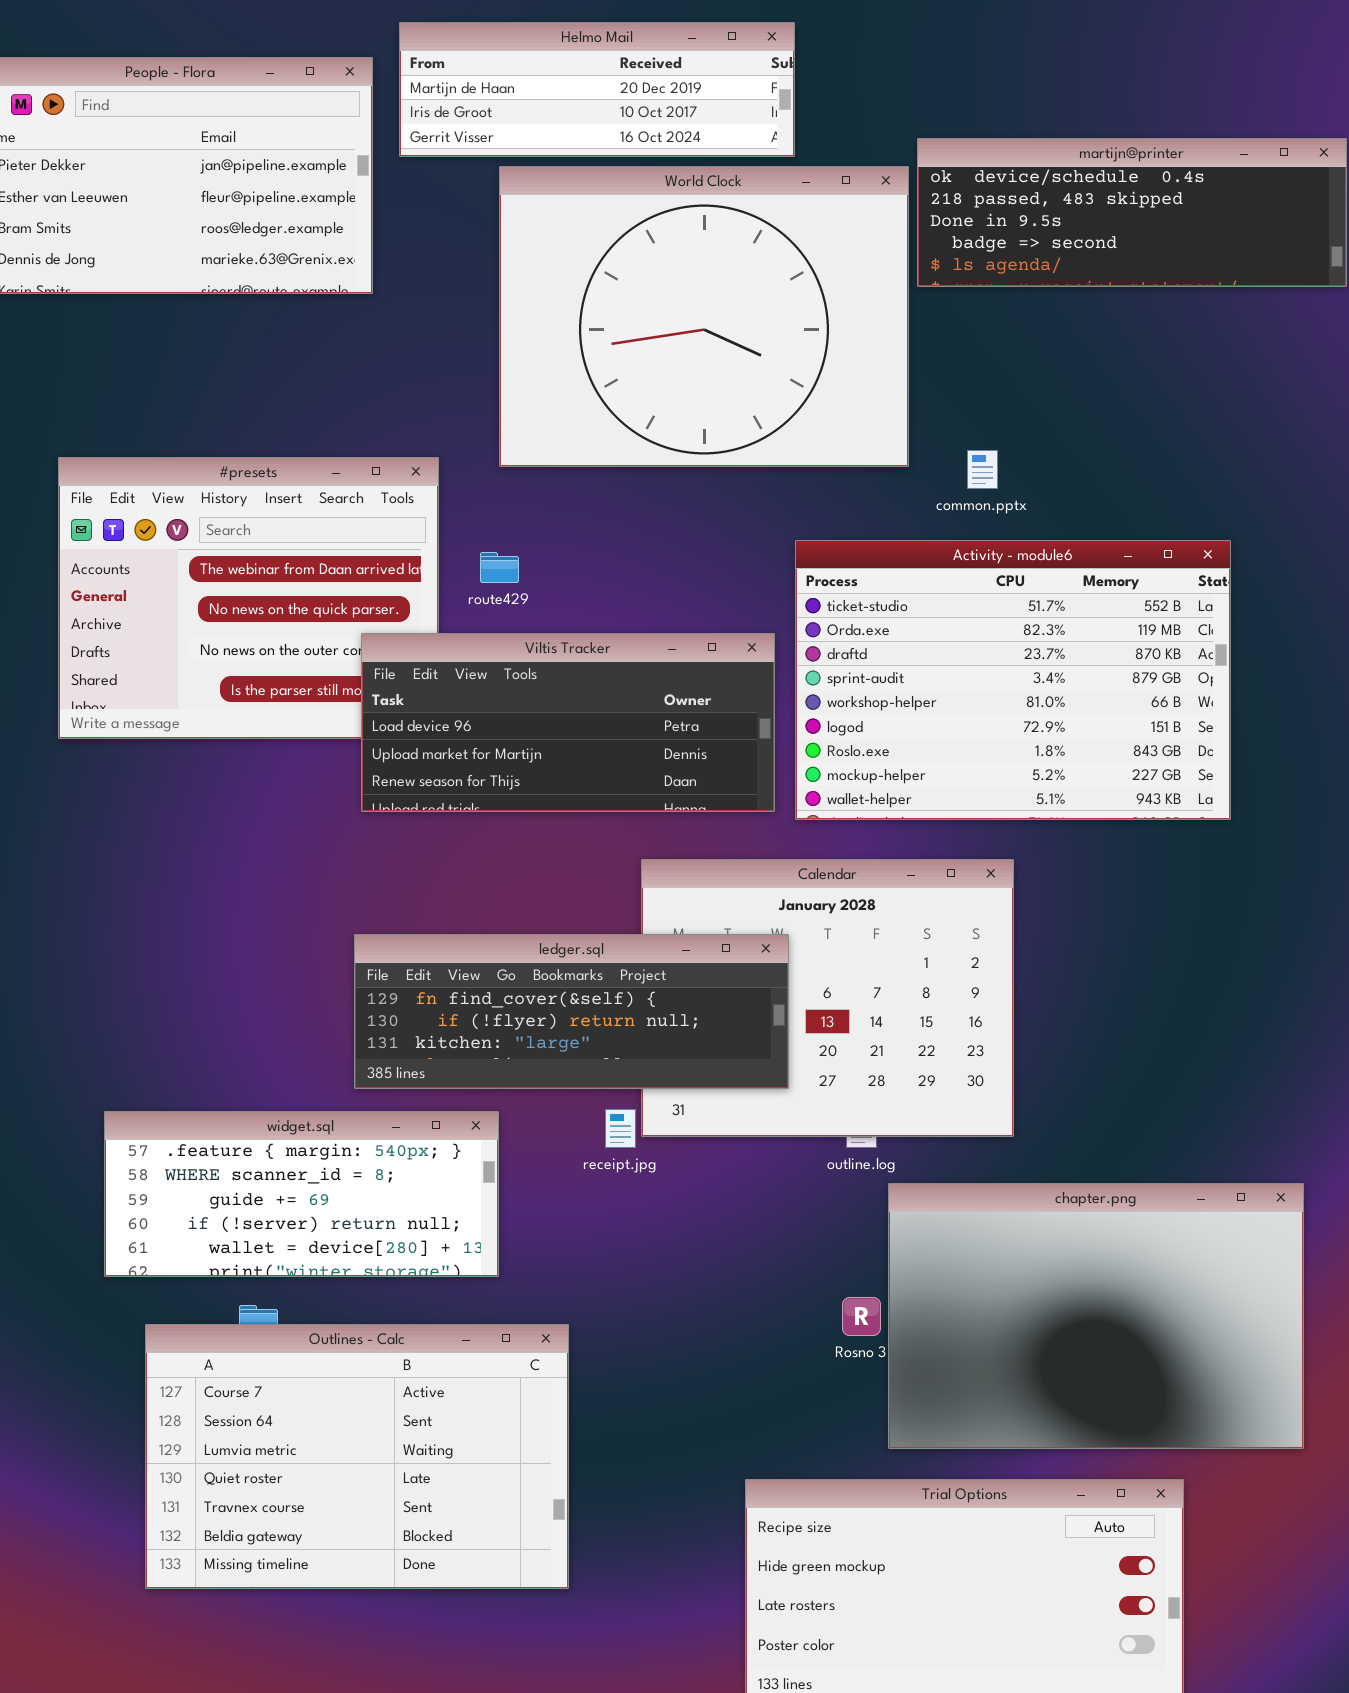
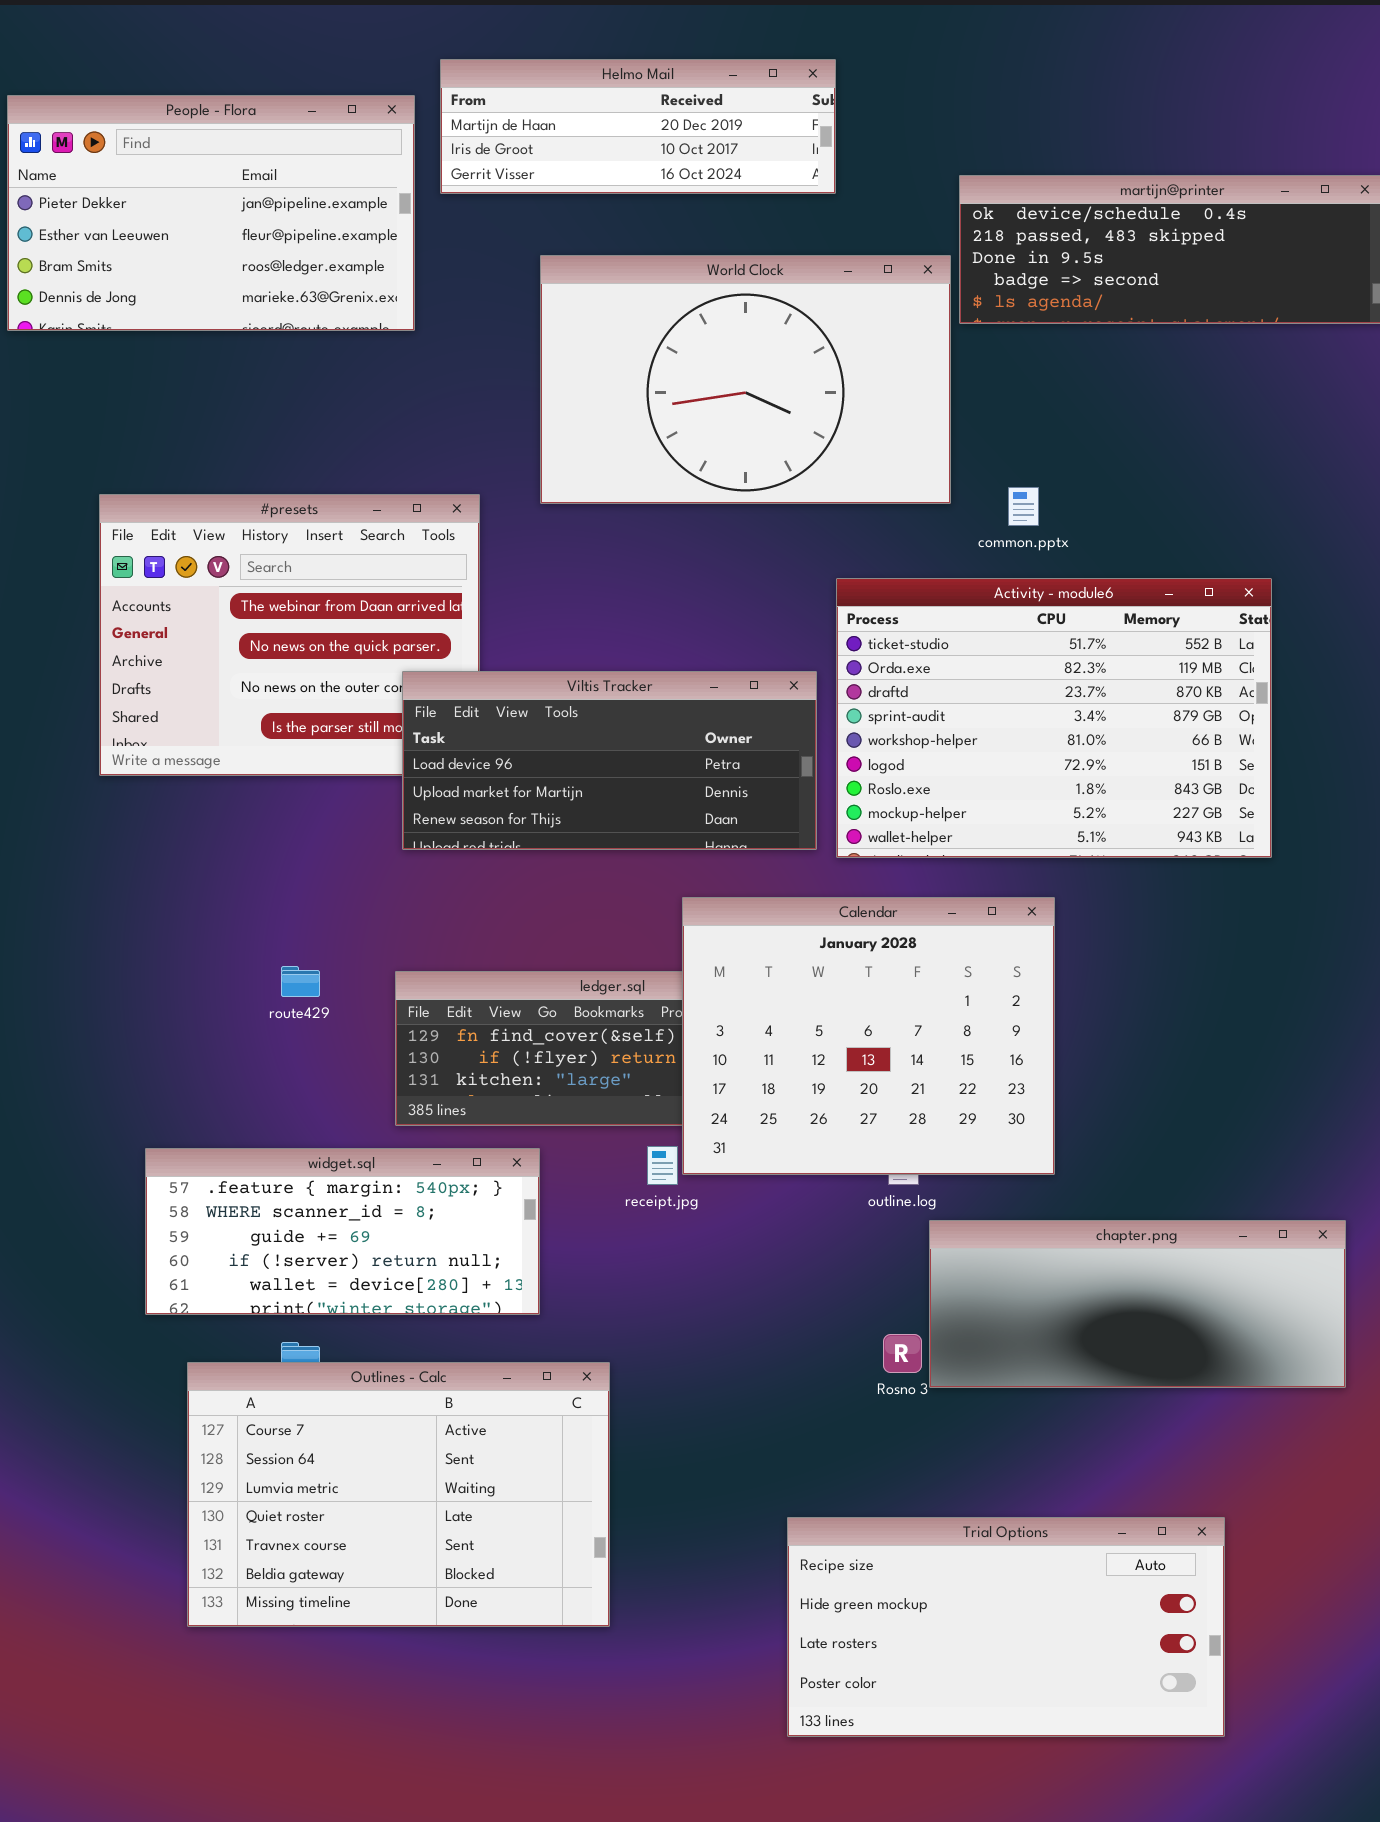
World Clock: [499,166,909,467] -> [540,255,951,504], resized
route429: [480,552,519,583] -> [281,966,320,997], moved
Calendar: [641,859,1014,1137] -> [682,897,1055,1175], raised
chapter.png: [888,1183,1304,1449] -> [929,1220,1346,1388], resized

